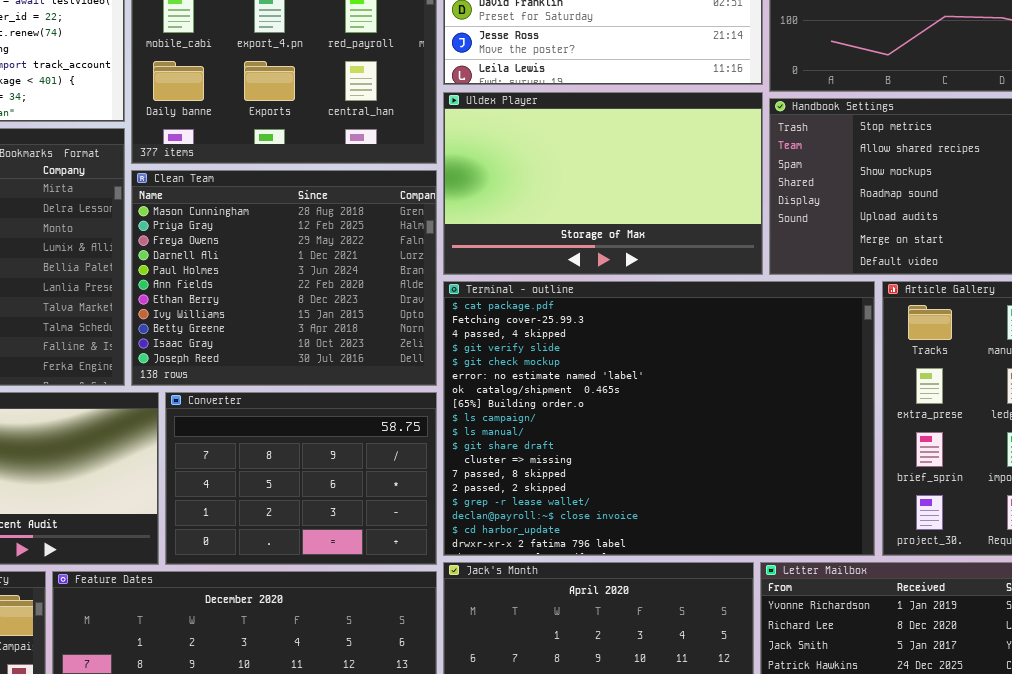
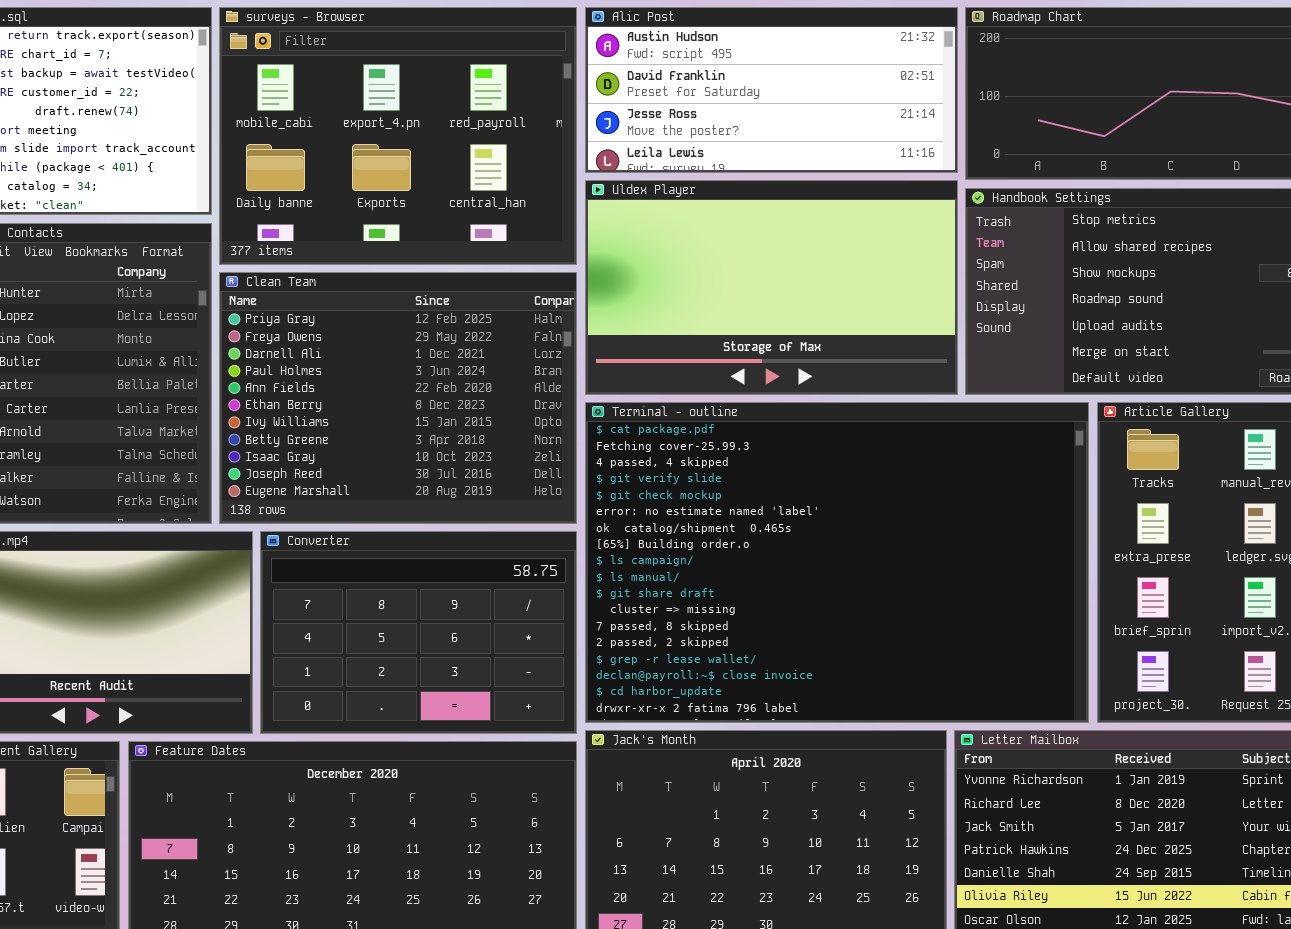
Clean Team: [131,170,437,386] -> [219,272,577,524], scrolled down 1 row

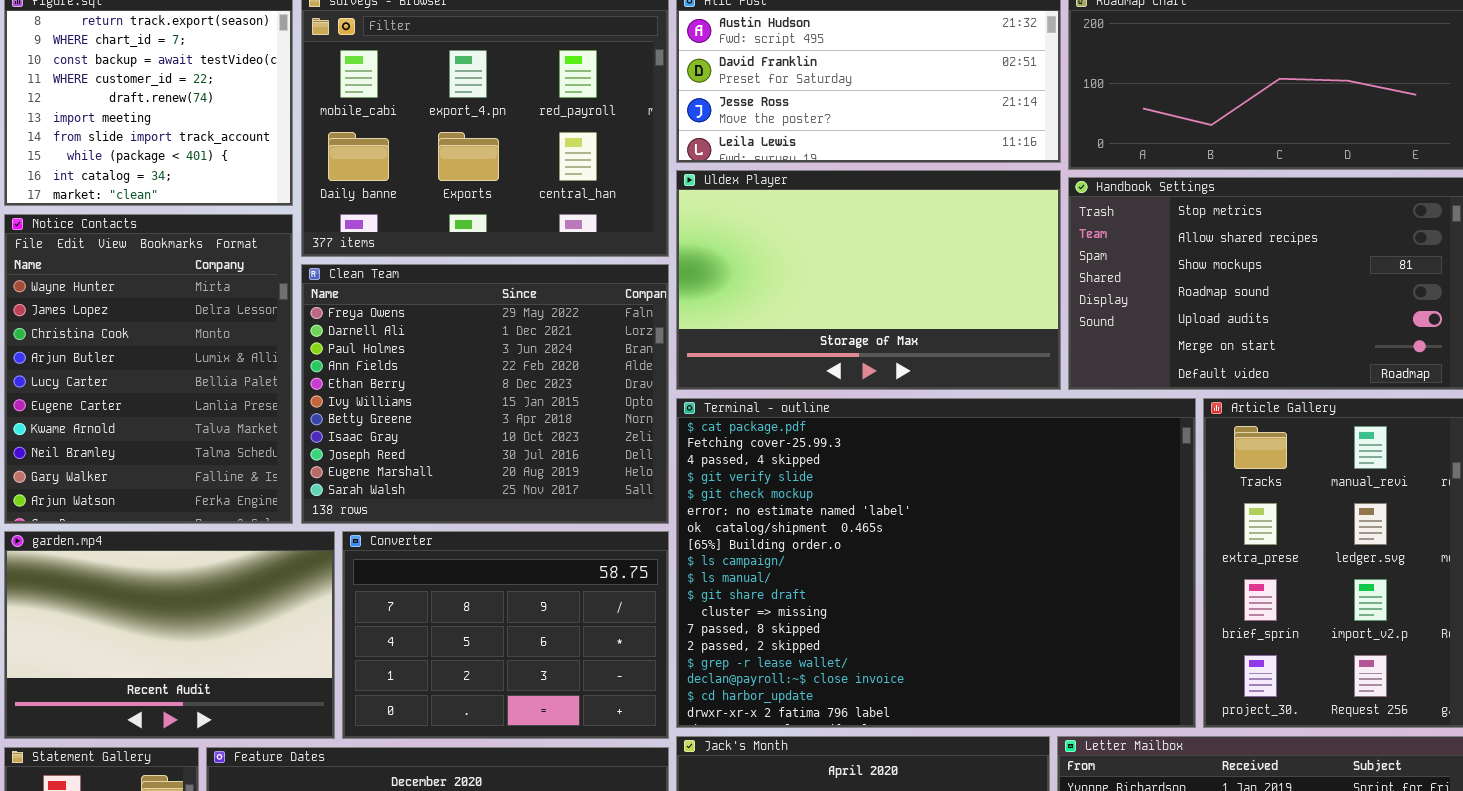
Clean Team: [219,272,577,524] -> [301,264,669,524], scrolled down 1 row

